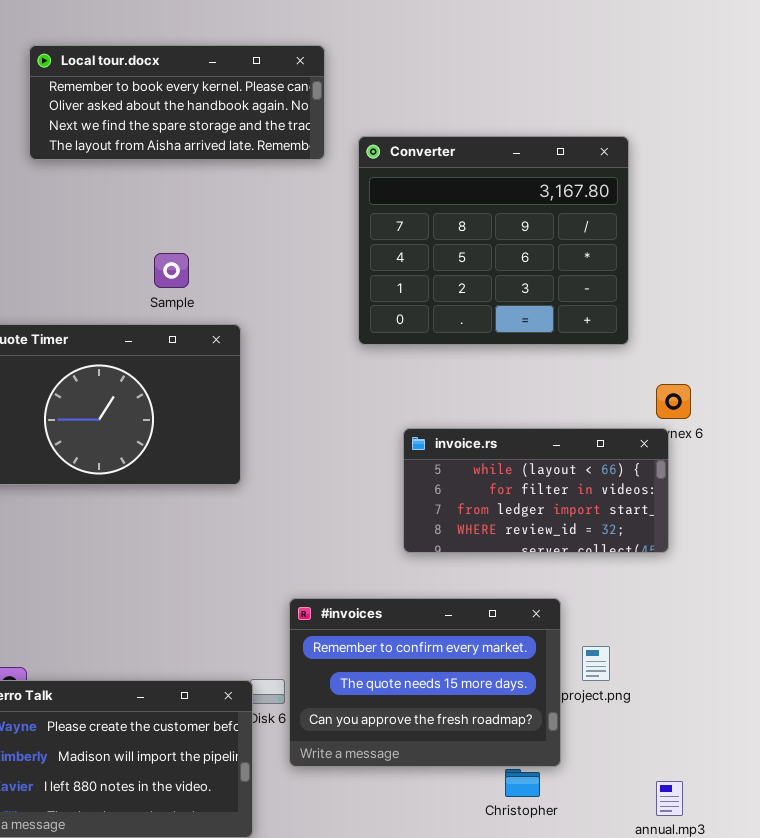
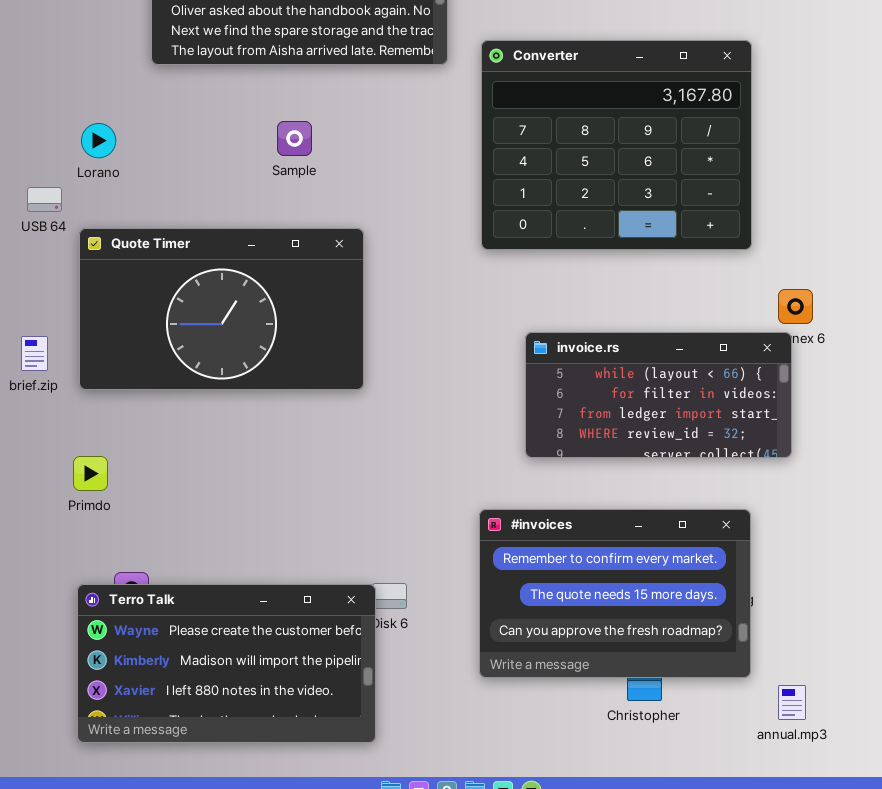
Sample: [154,253,189,288] -> [277,121,312,156], moved
#invoices: [289,598,561,767] -> [479,509,751,678], moved

